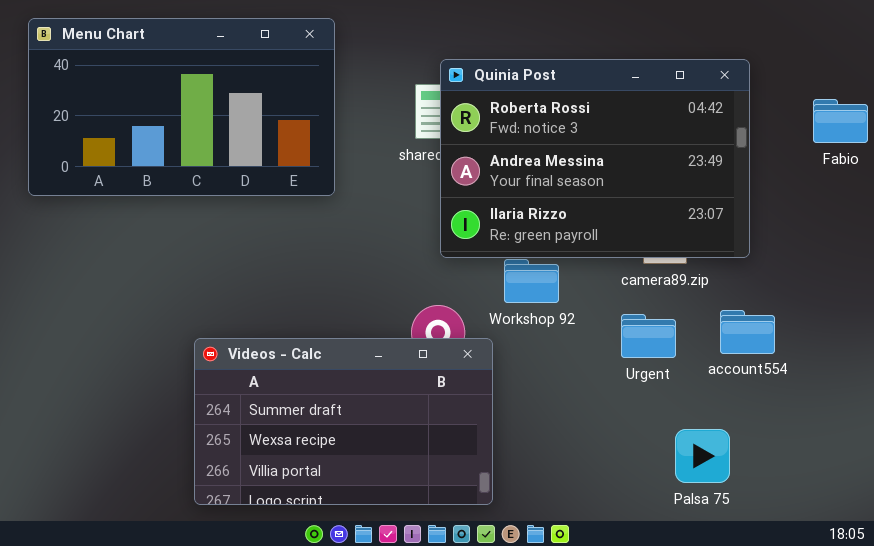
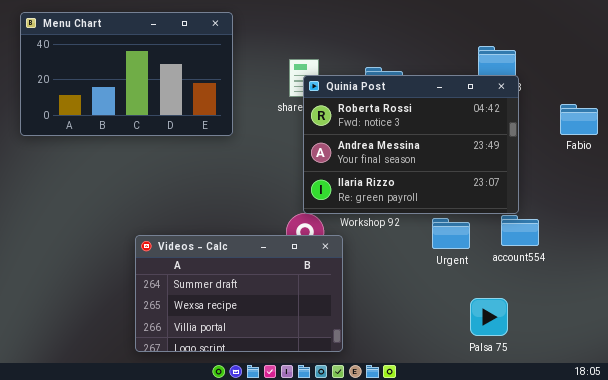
Quinia Post: [440,59,750,258] -> [303,75,519,214], moved
Fabio: [813,99,868,143] -> [560,104,598,135], moved

